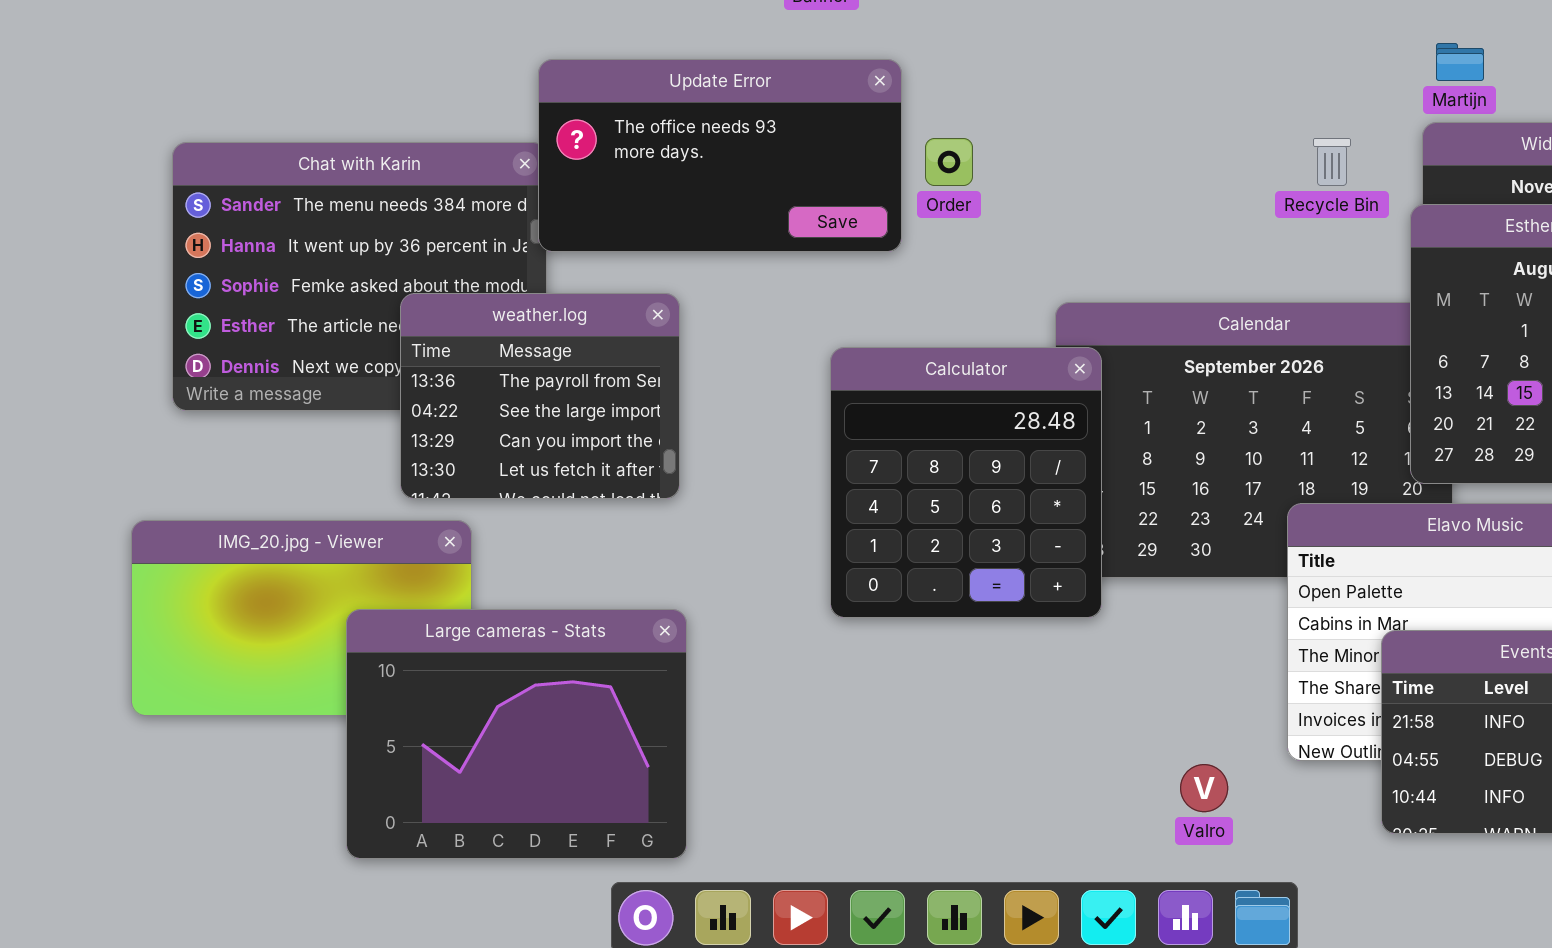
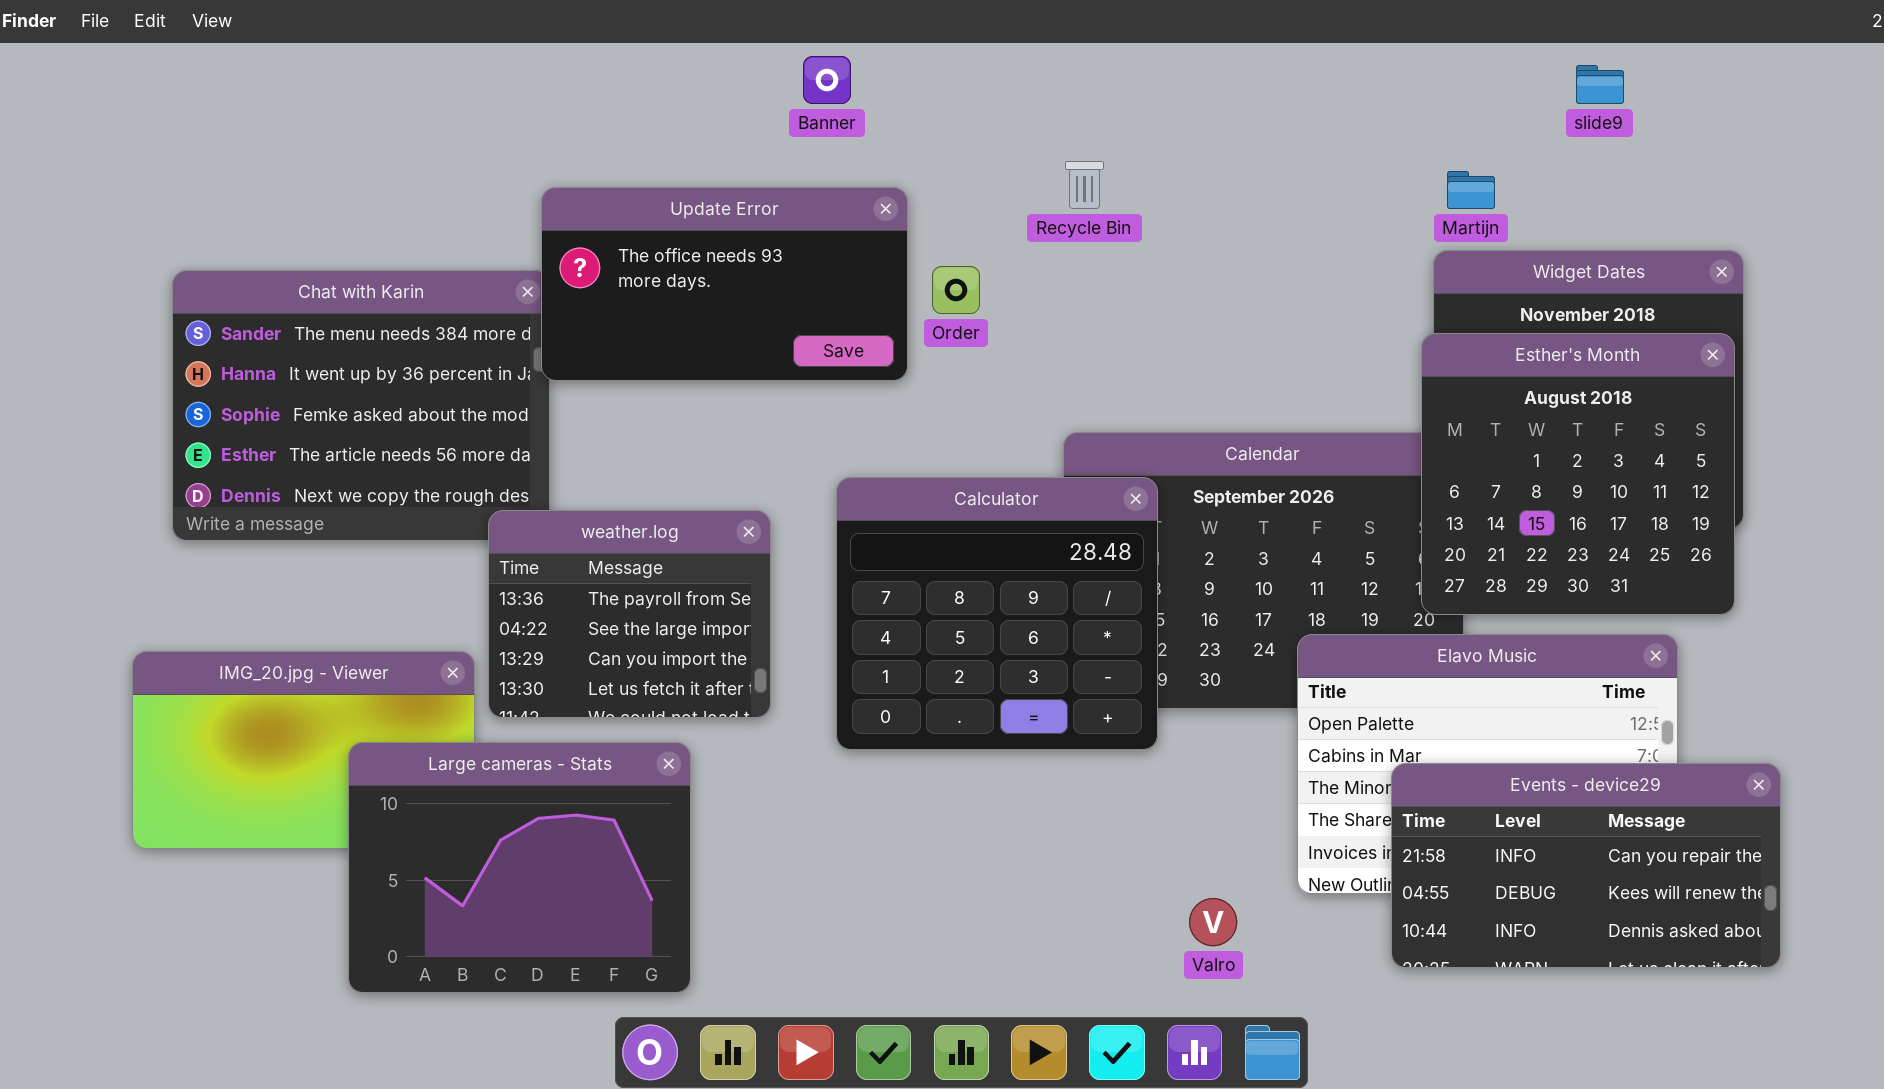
Recycle Bin: [1313,138,1351,186] -> [1065,161,1104,209], moved
weather.log: [400,293,680,499] -> [488,510,771,718], moved
Calculator: [830,347,1102,618] -> [836,477,1158,750], resized

